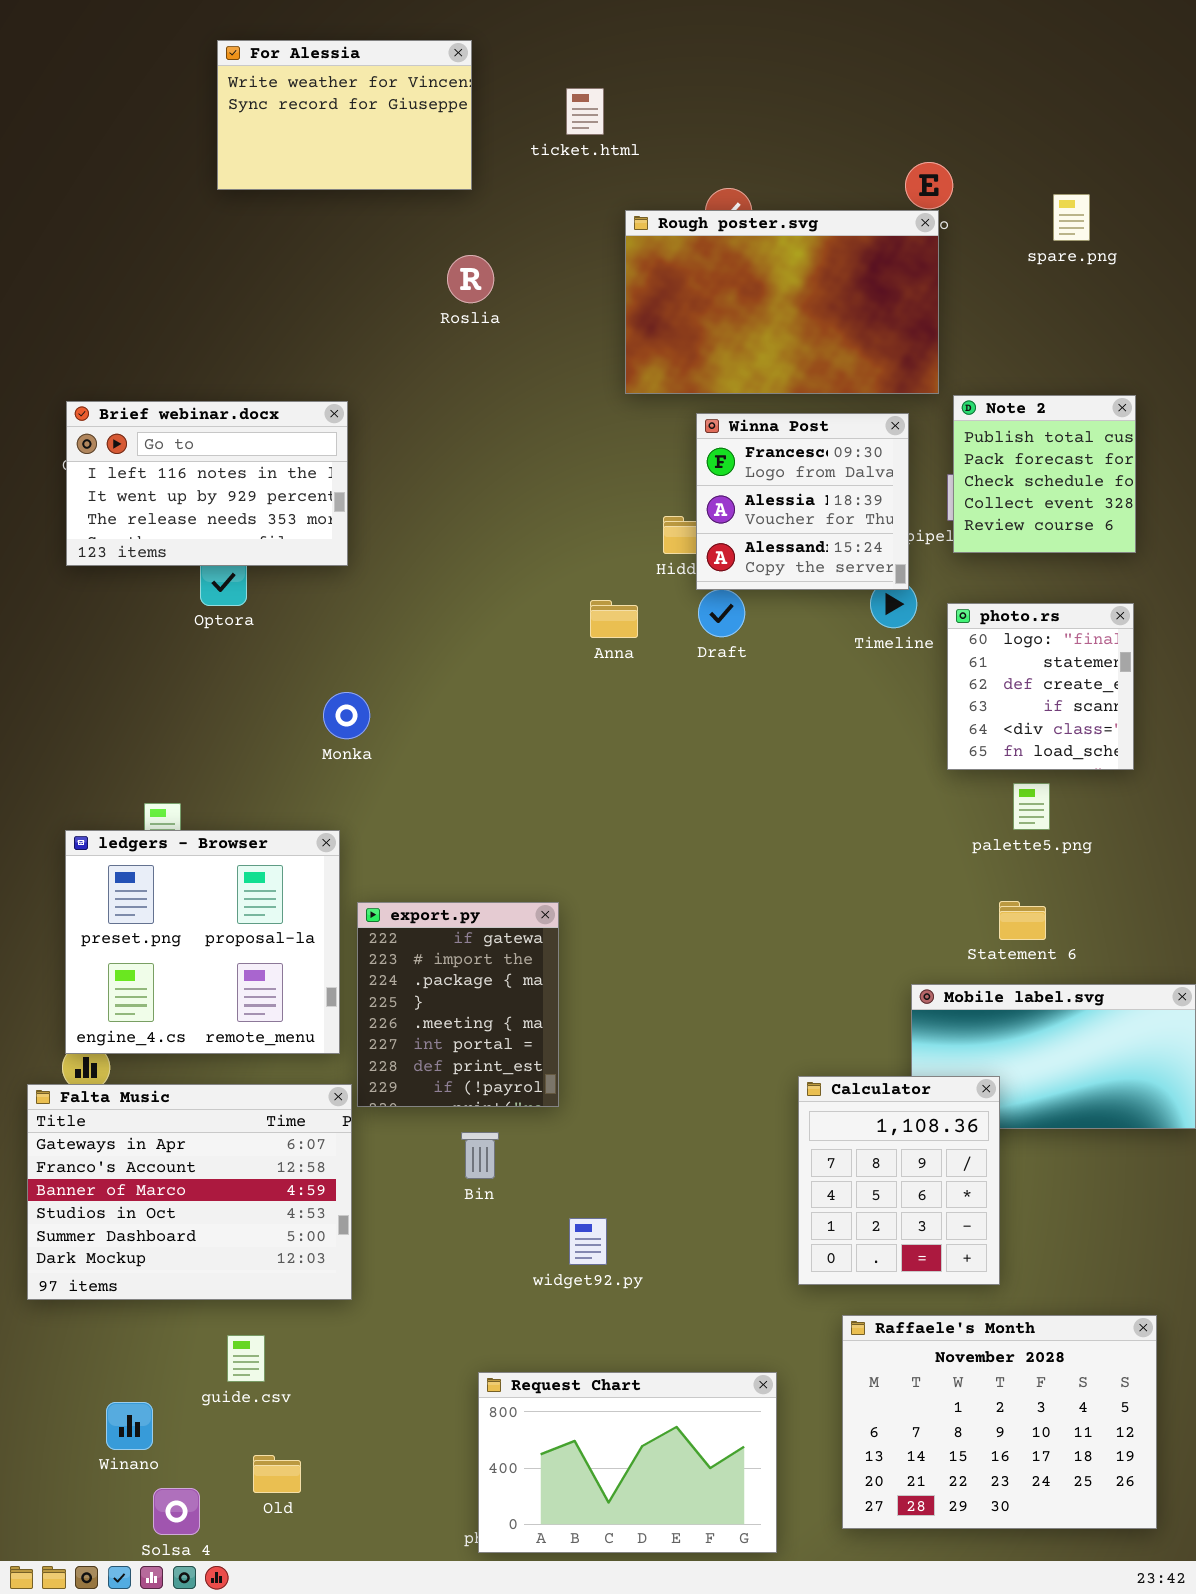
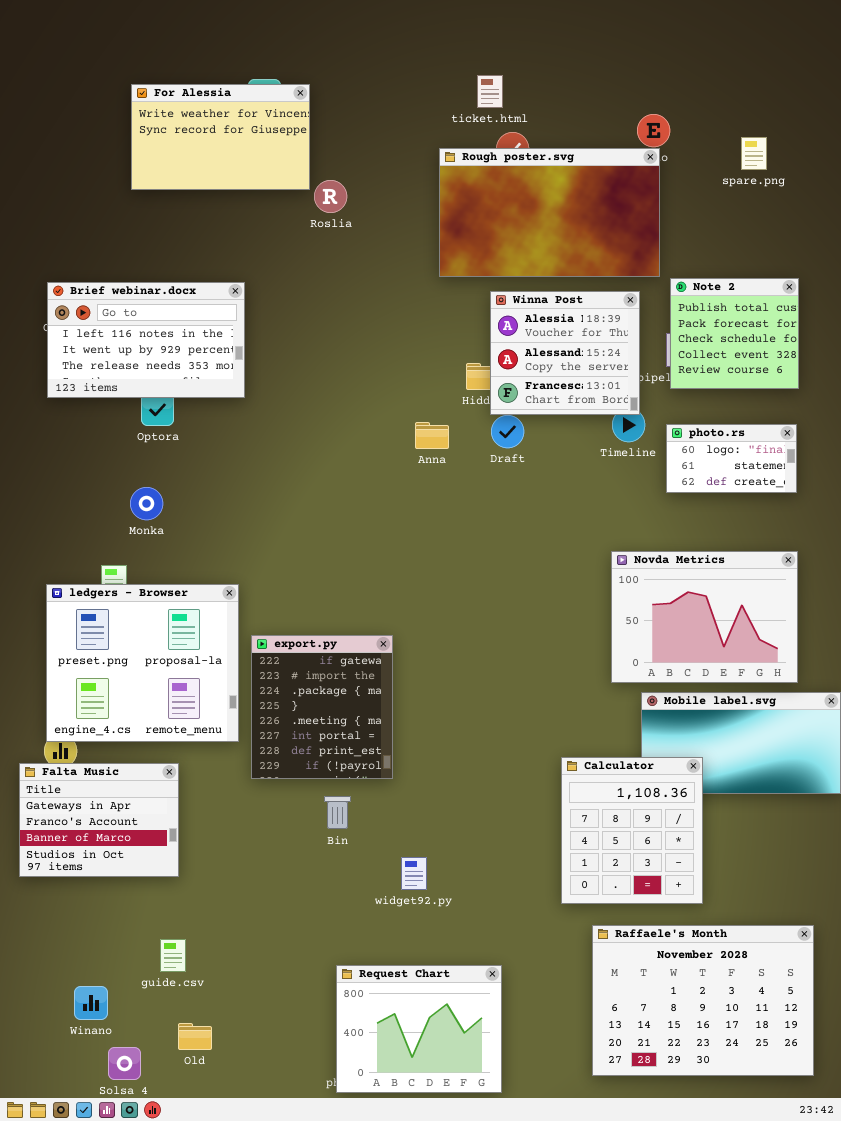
For Alessia: [217,40,472,190] -> [131,84,310,190], moved
ticket.html: [566,88,604,135] -> [477,75,503,108], moved
Winna Post: [696,413,909,590] -> [490,291,640,415], scrolled down 1 row
photo.rs: [947,603,1134,770] -> [666,424,797,493], resized
Monka: [323,692,370,739] -> [130,487,163,520], moved
Novda Metrics: none -> [611,551,798,683], opened
Falta Music: [27,1084,352,1300] -> [19,763,179,877], resized
Request Chart: [478,1372,777,1553] -> [336,965,502,1093], resized

